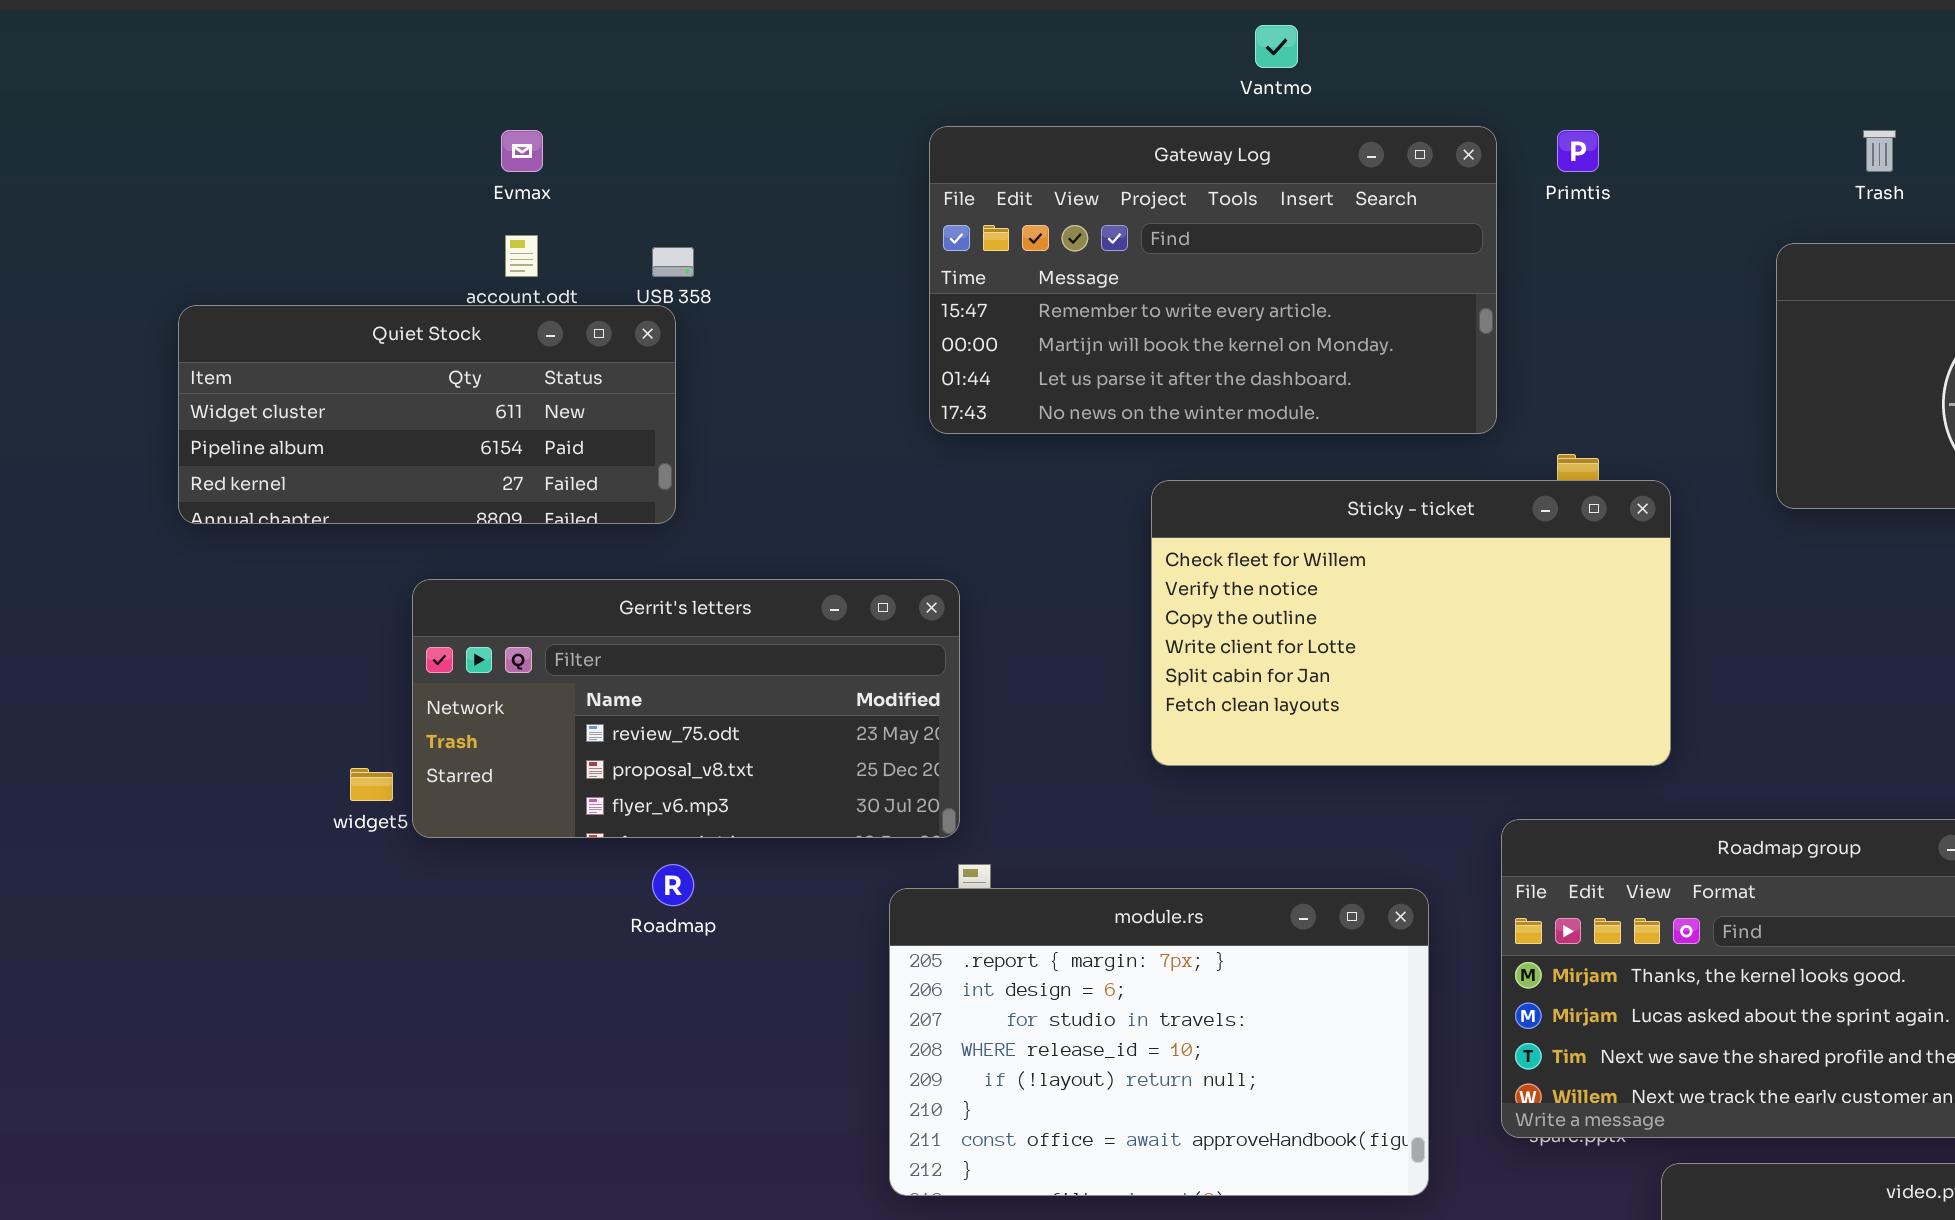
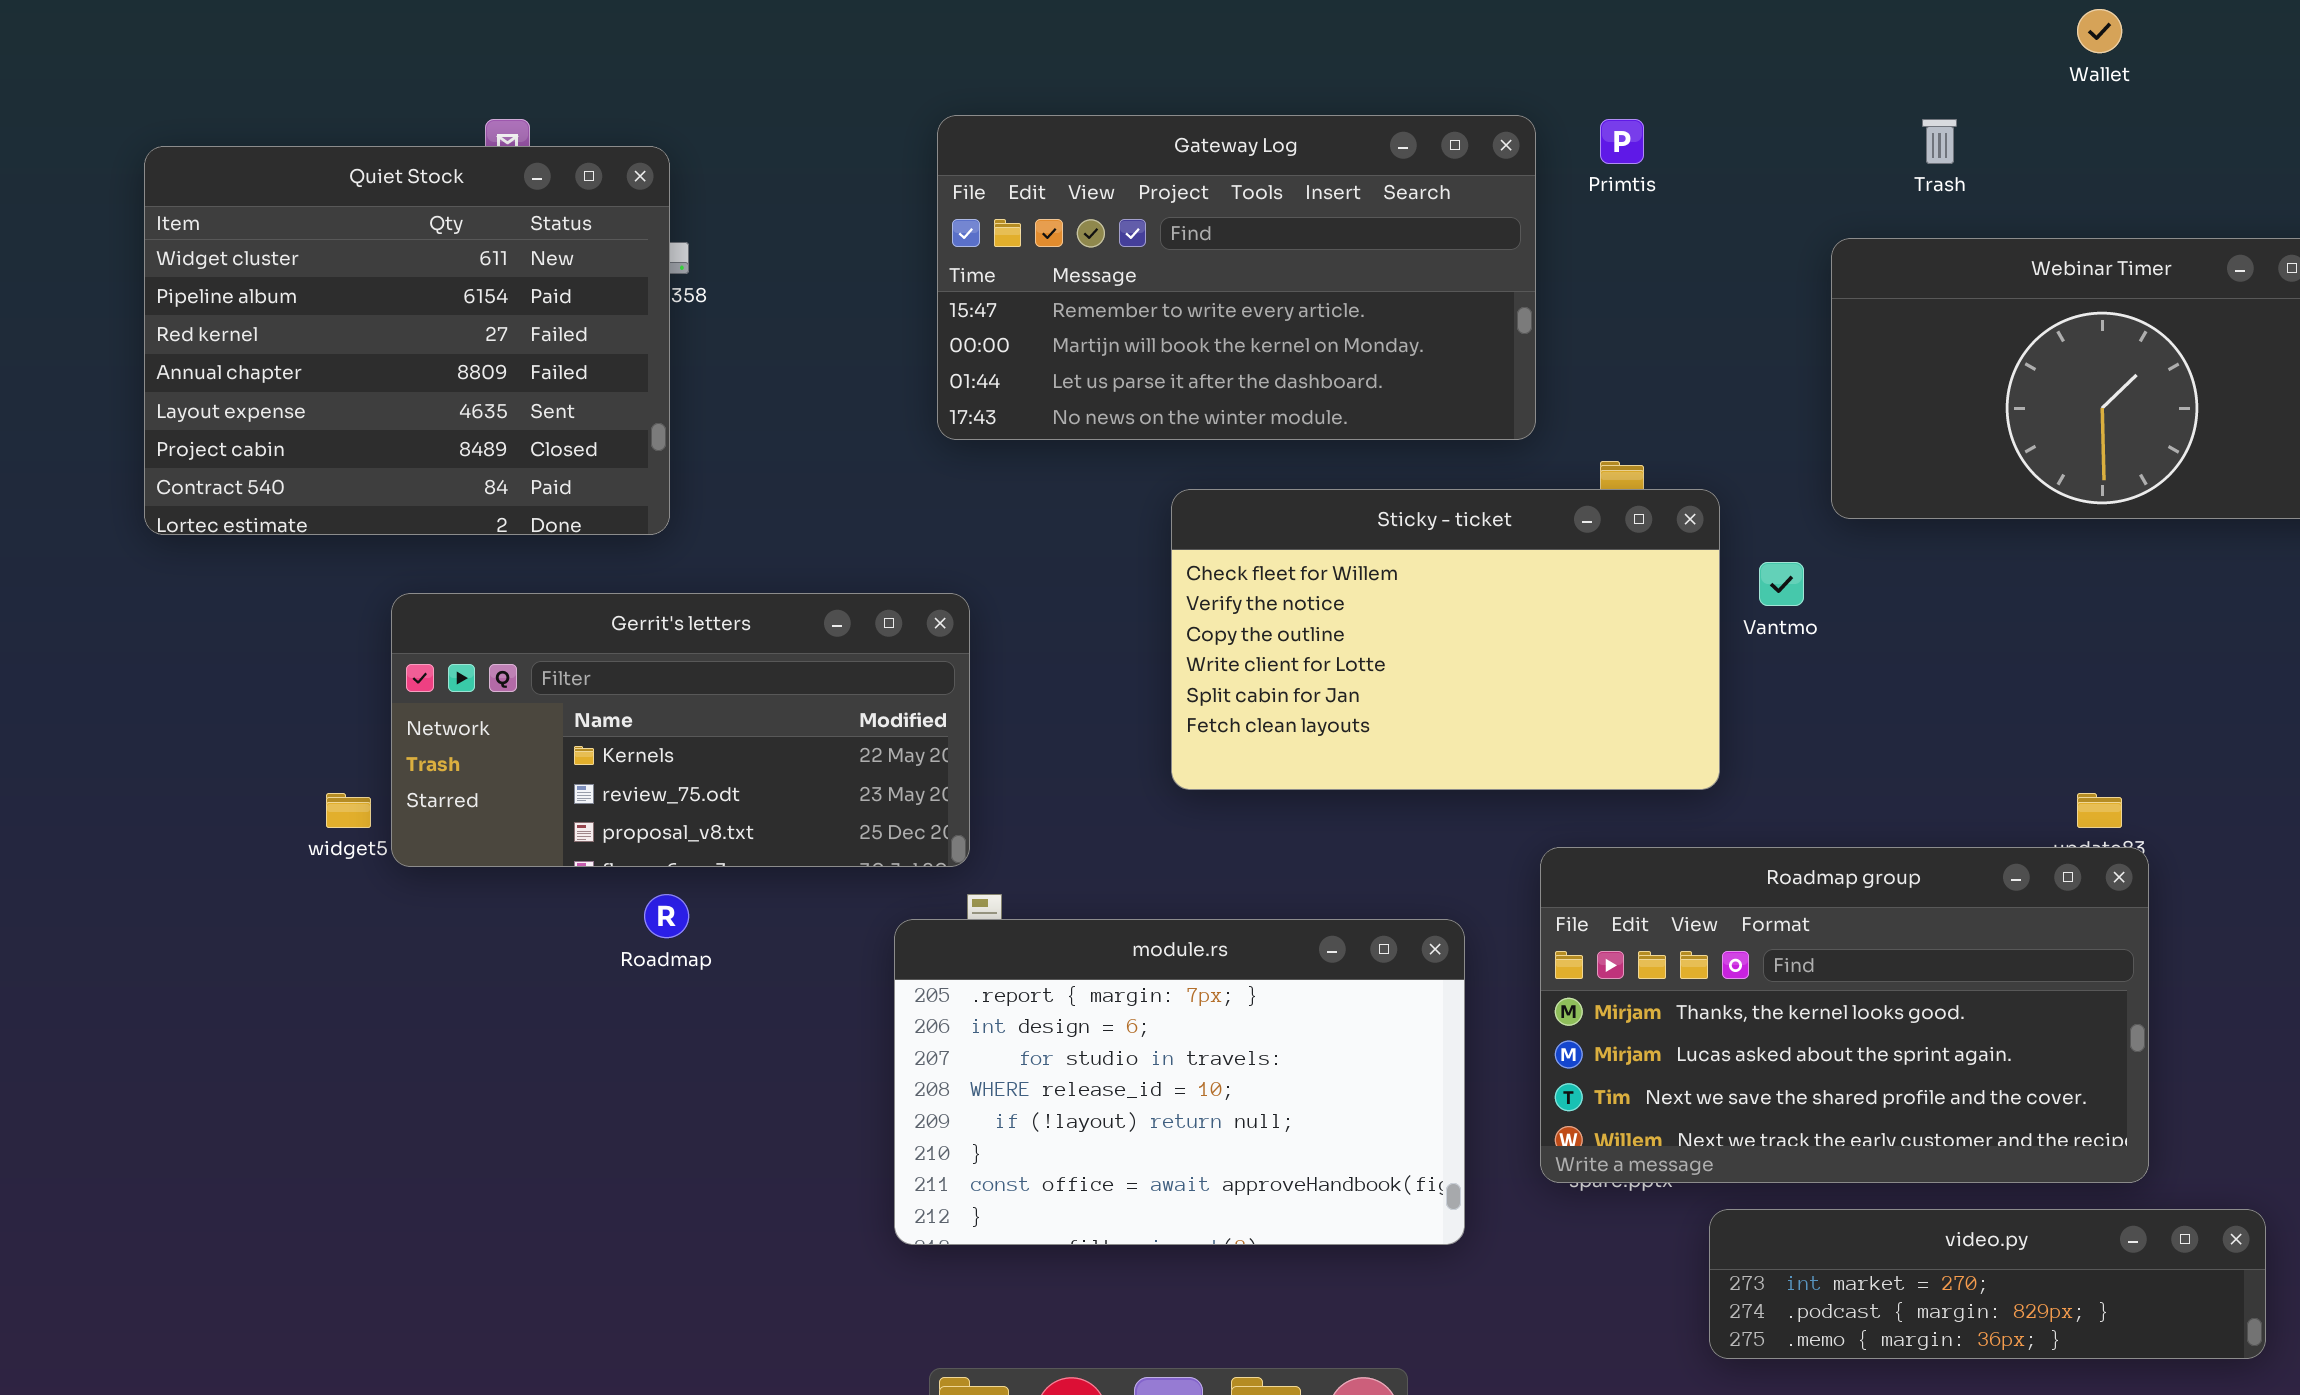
Vantmo: [1255,25,1298,68] -> [1759,562,1804,606], moved
Quiet Stock: [178,305,676,524] -> [144,146,670,535], resized
Gerrit's letters: [412,579,960,838] -> [391,593,970,867], scrolled up 1 row

